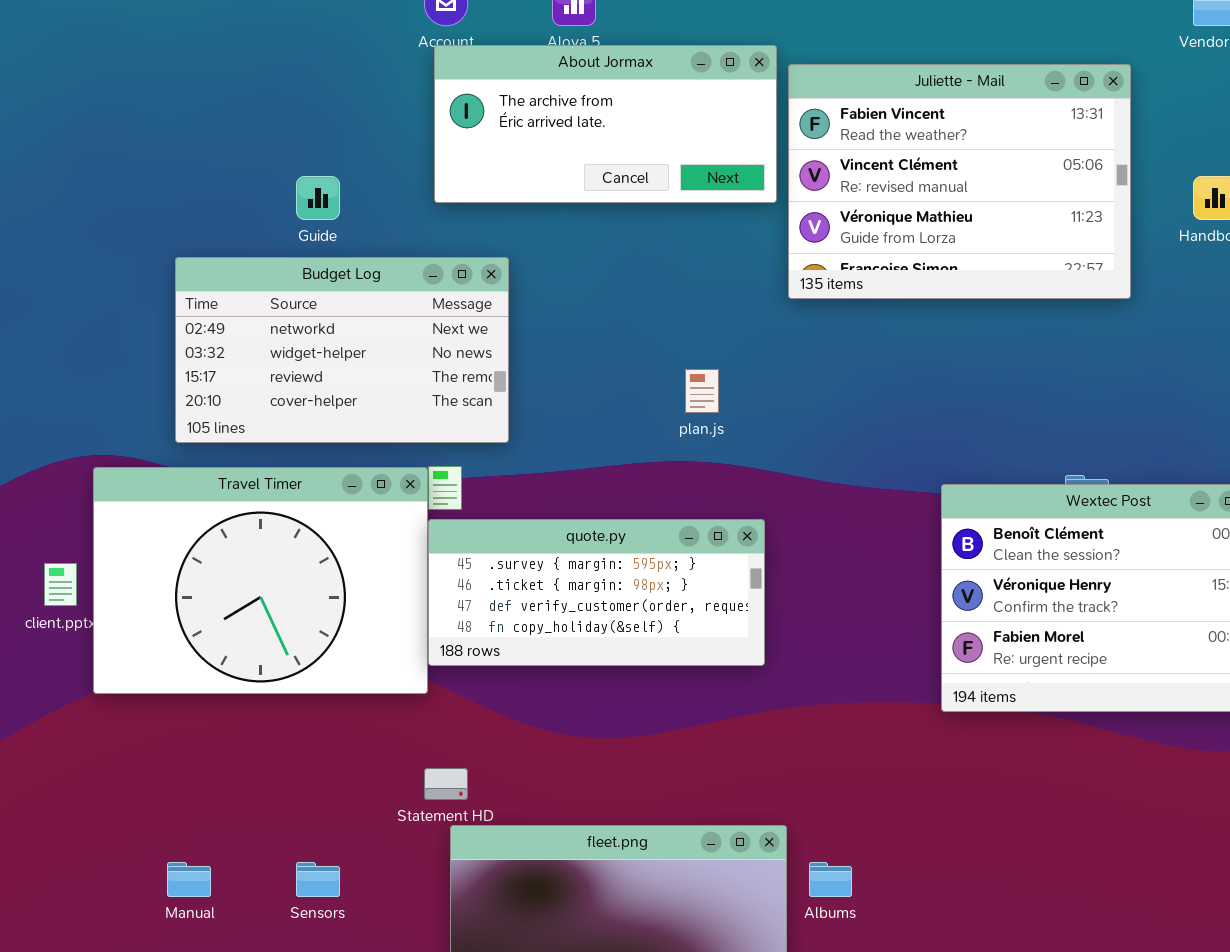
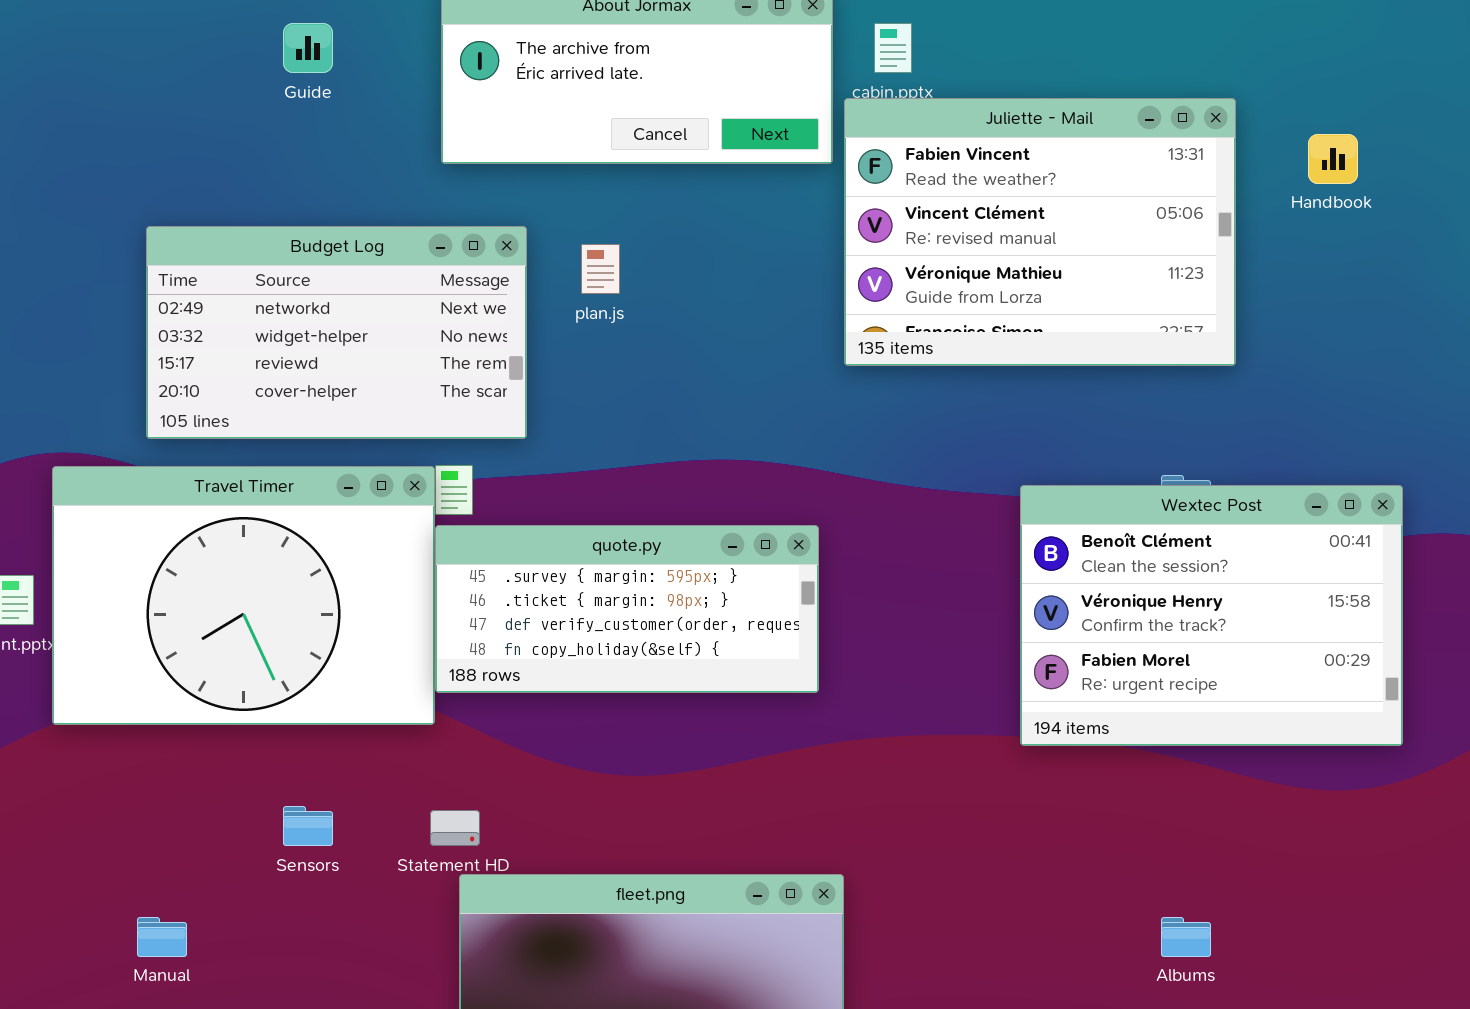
Juliette - Mail: [788,64,1131,299] -> [844,98,1236,366], moved
Guide: [296,176,340,220] -> [283,23,333,73], moved
plan.js: [685,369,719,413] -> [581,244,620,294], moved
Sensors: [296,862,340,897] -> [283,806,333,846], moved
Albums: [809,862,852,897] -> [1161,917,1211,957], moved

